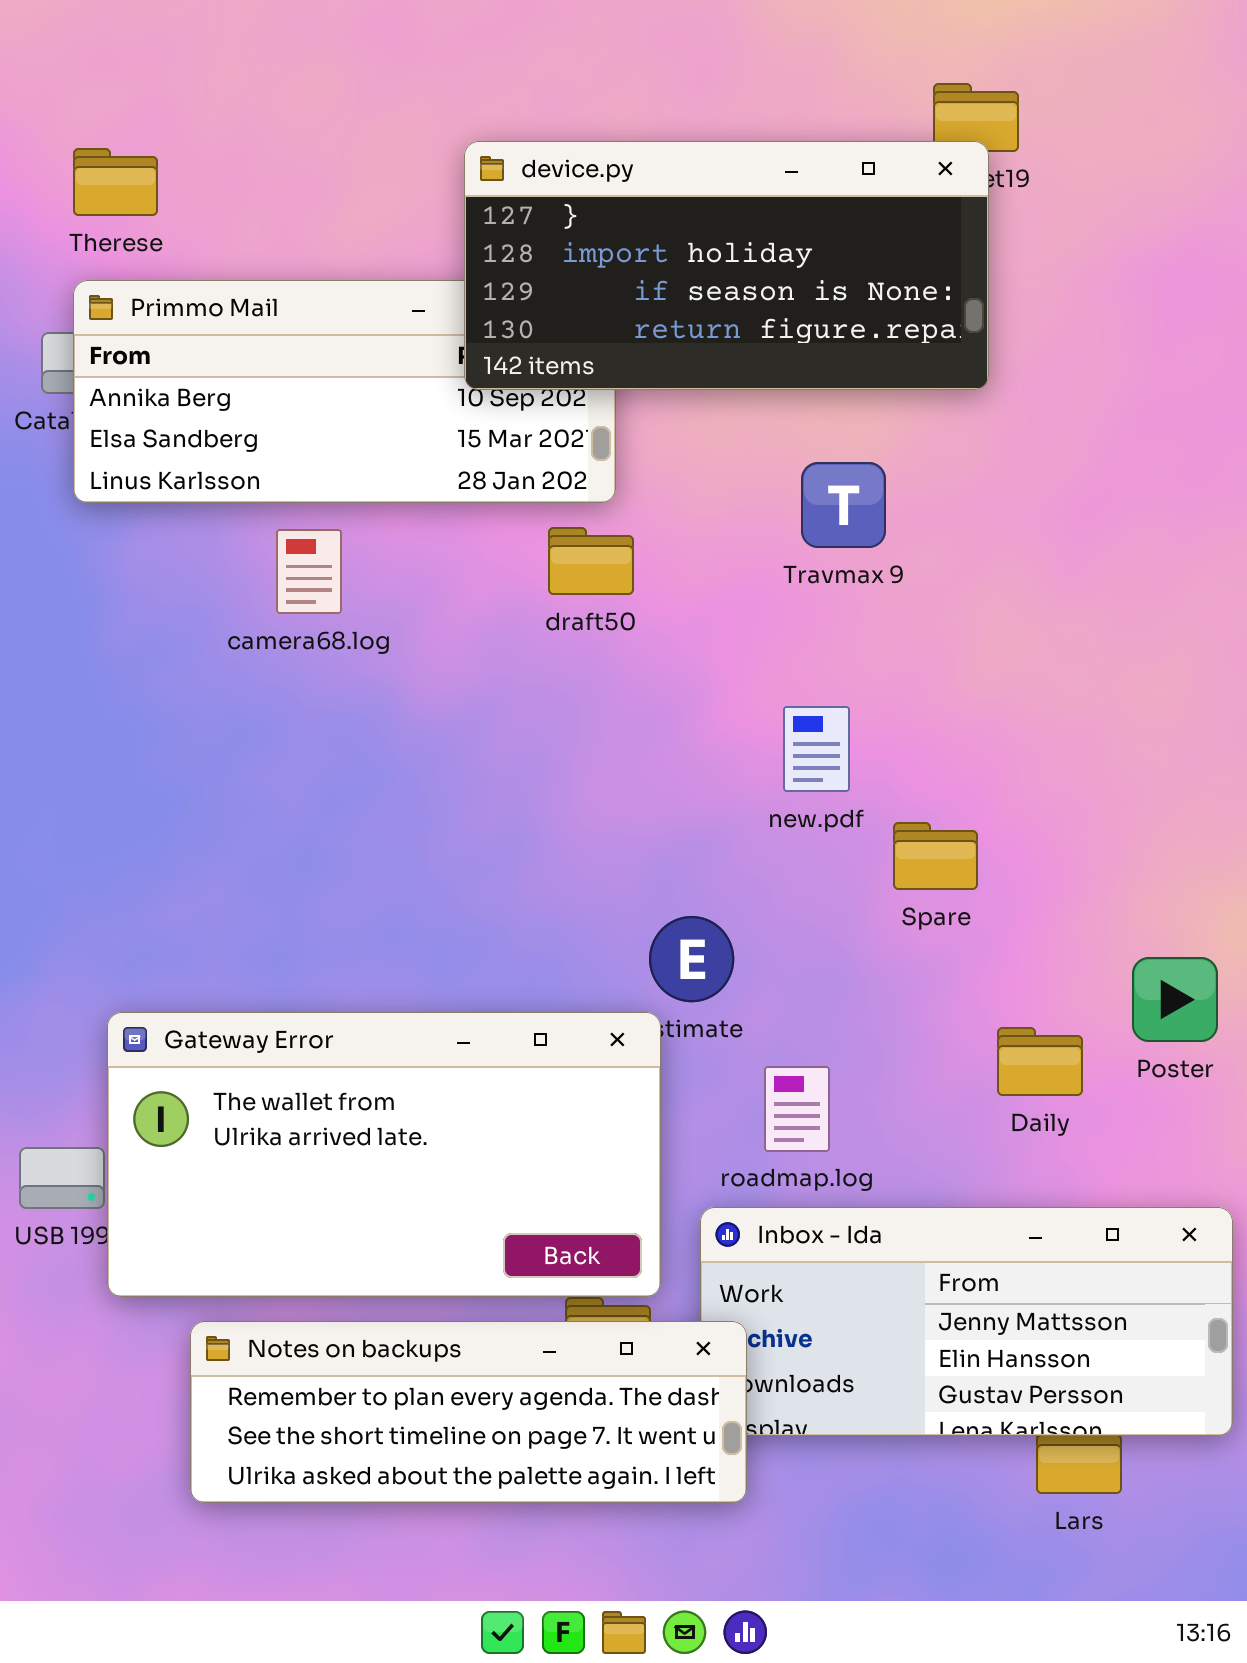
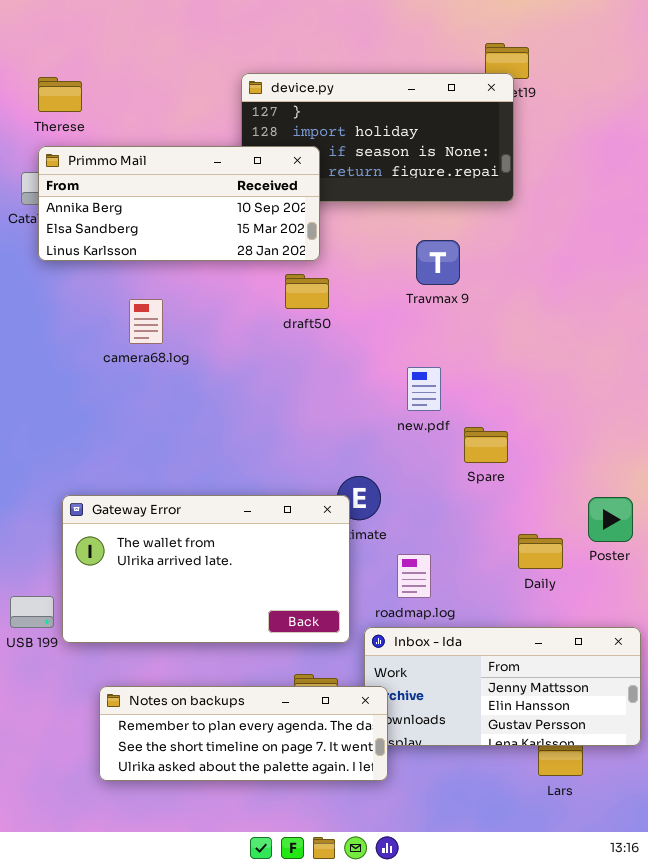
Primmo Mail: [73,280,616,503] -> [38,146,320,261], raised
camera68.log: [276,529,342,614] -> [129,299,163,344], moved
Gateway Error: [107,1012,661,1297] -> [62,495,350,643], moved

